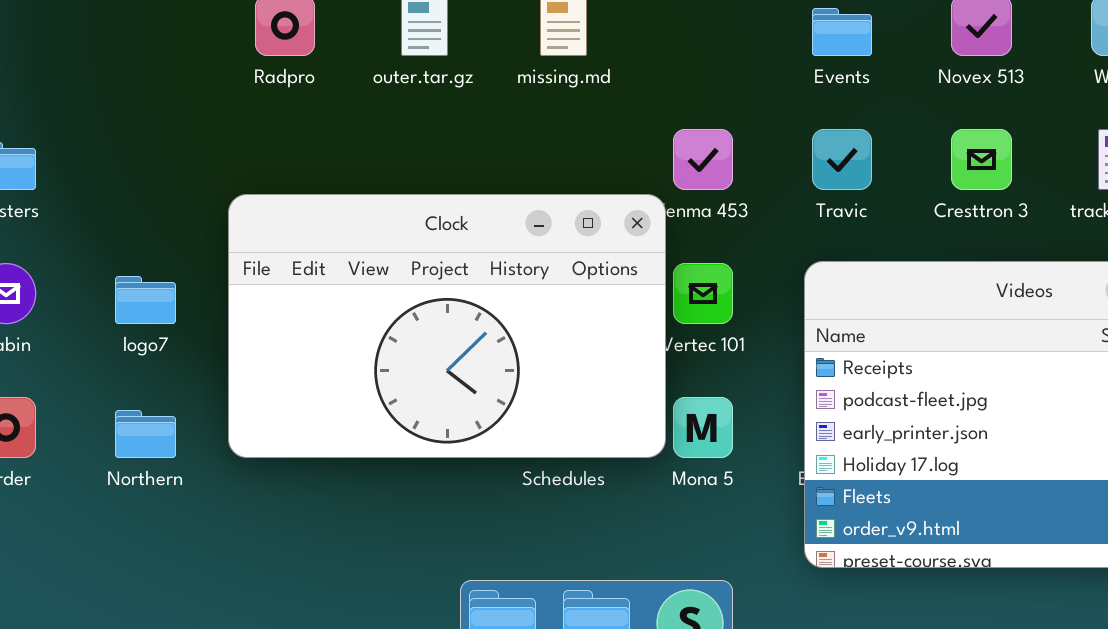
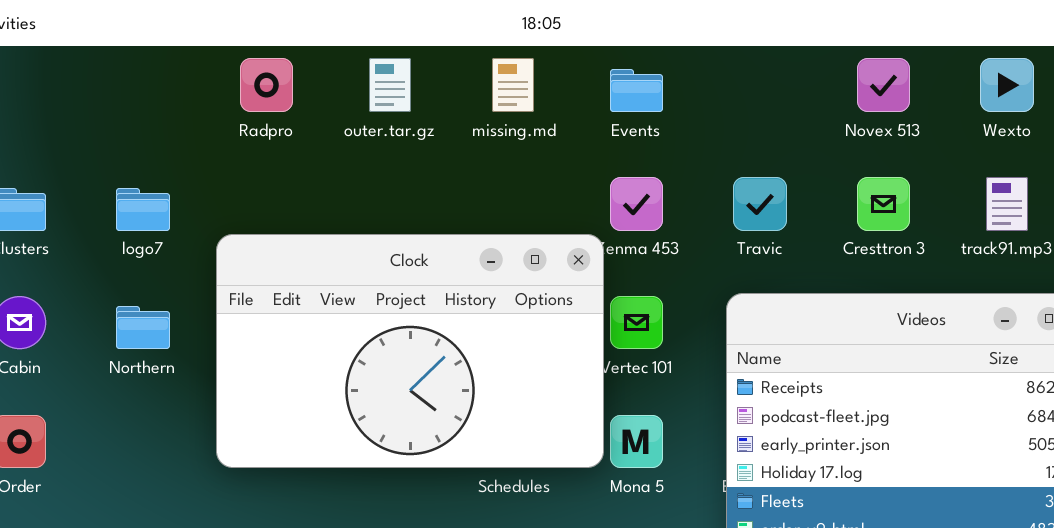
Events: [812,8,872,56] -> [610,69,663,112], moved
logo7: [115,276,176,324] -> [116,188,170,231], moved
Northern: [115,410,176,458] -> [116,306,170,349], moved

